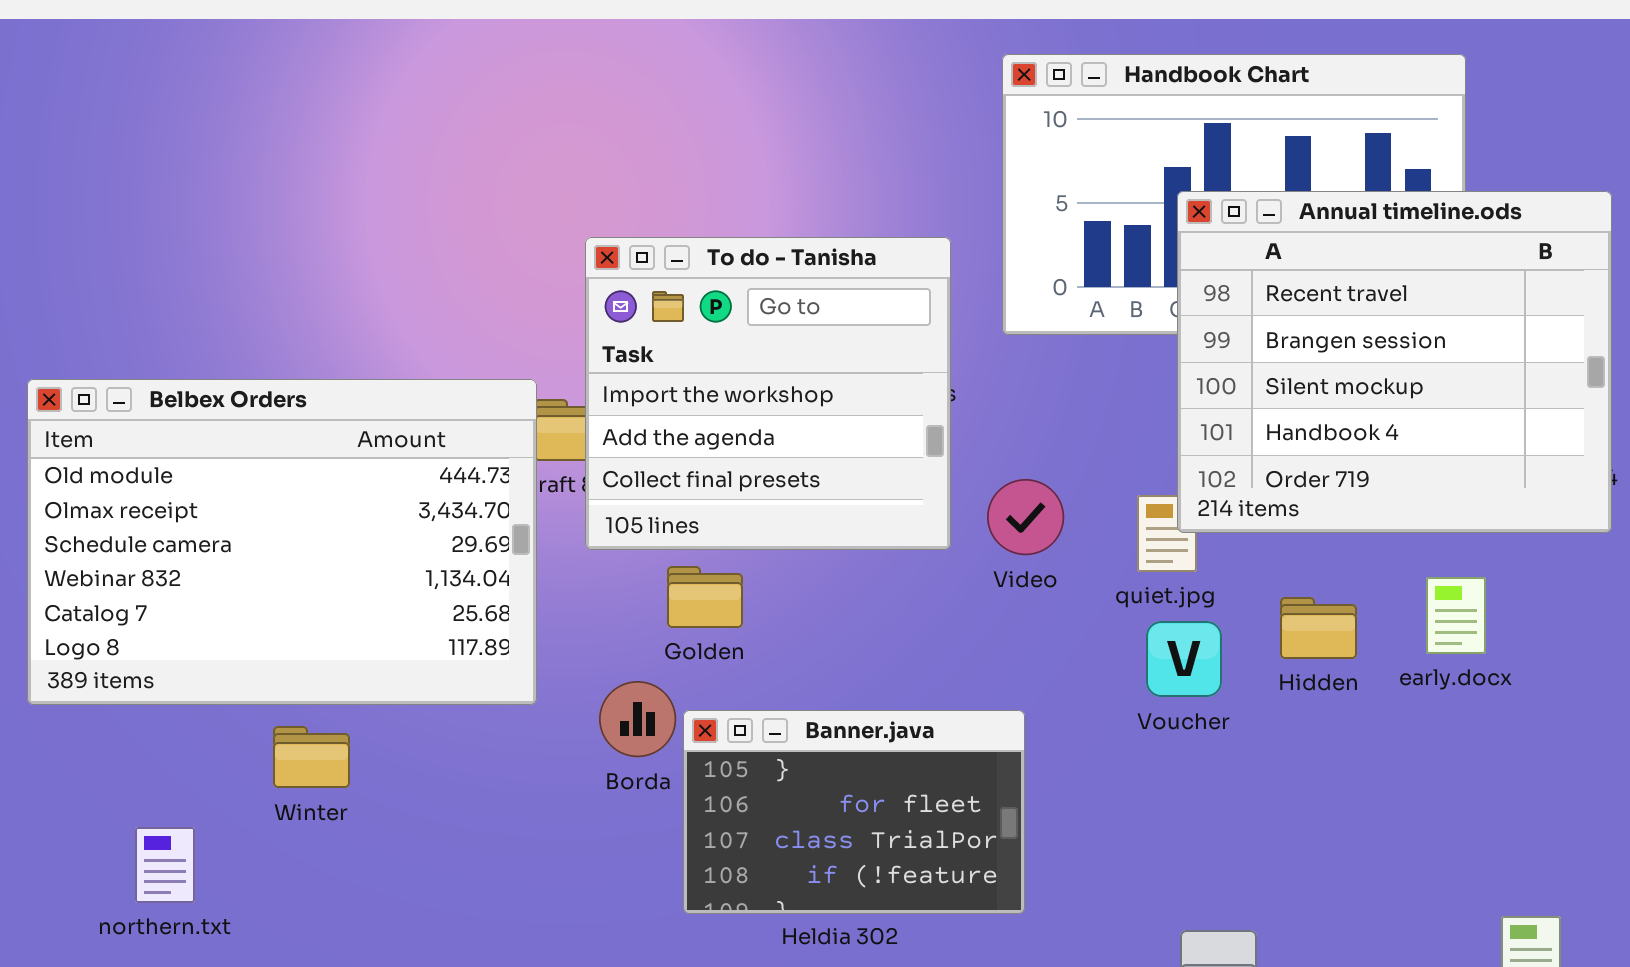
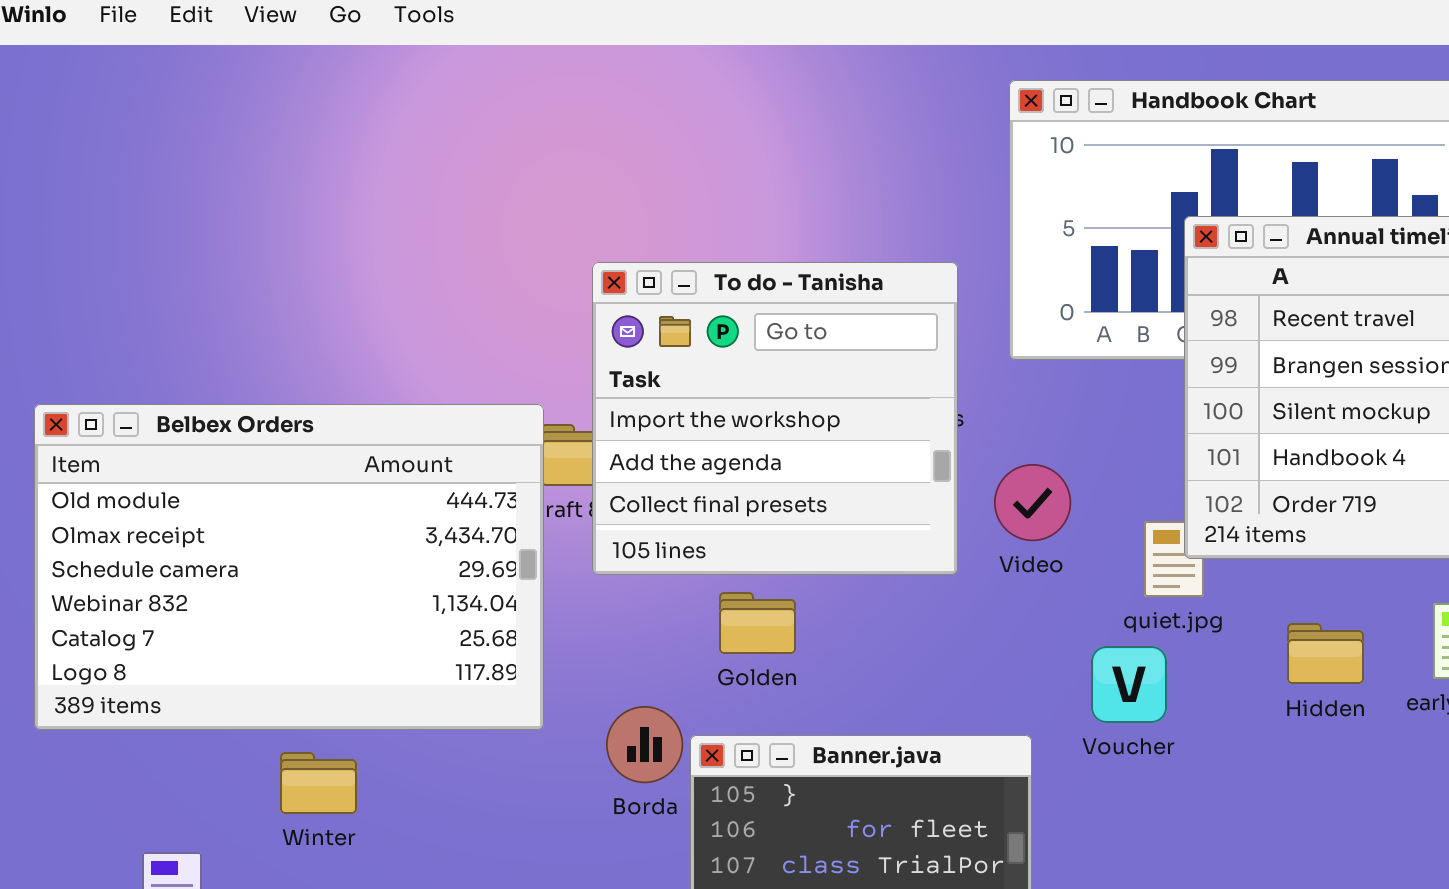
Video: [987,479,1064,555] -> [994,464,1071,541], moved
Golden: [667,566,743,628] -> [719,592,796,654], moved
Voucher: [1146,621,1222,697] -> [1091,646,1167,723], moved

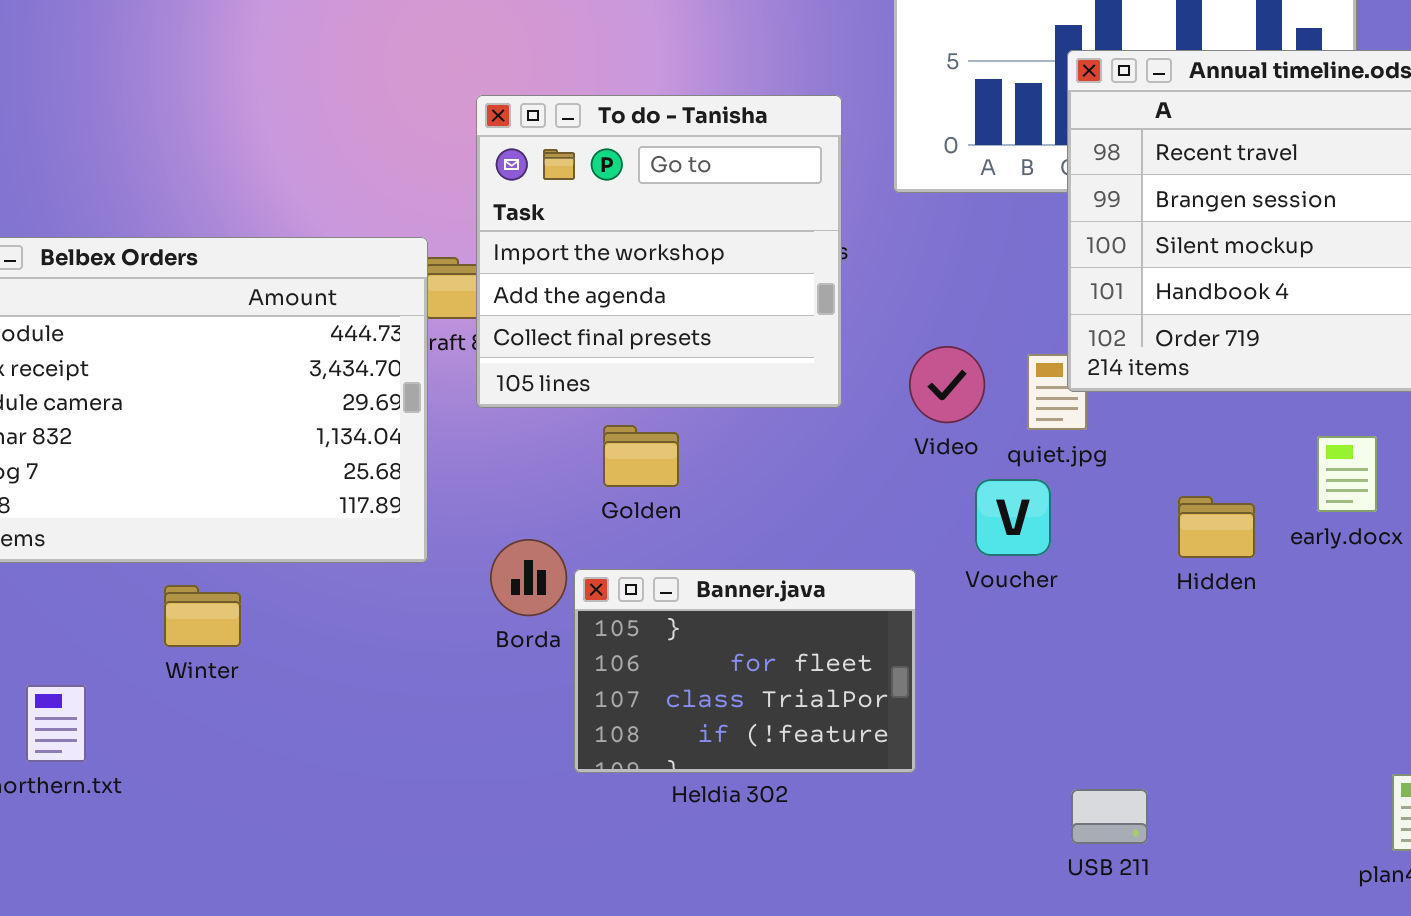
Video: [994,464,1071,541] -> [909,346,985,423], moved
Hidden: [1287,623,1364,684] -> [1178,496,1255,558], moved

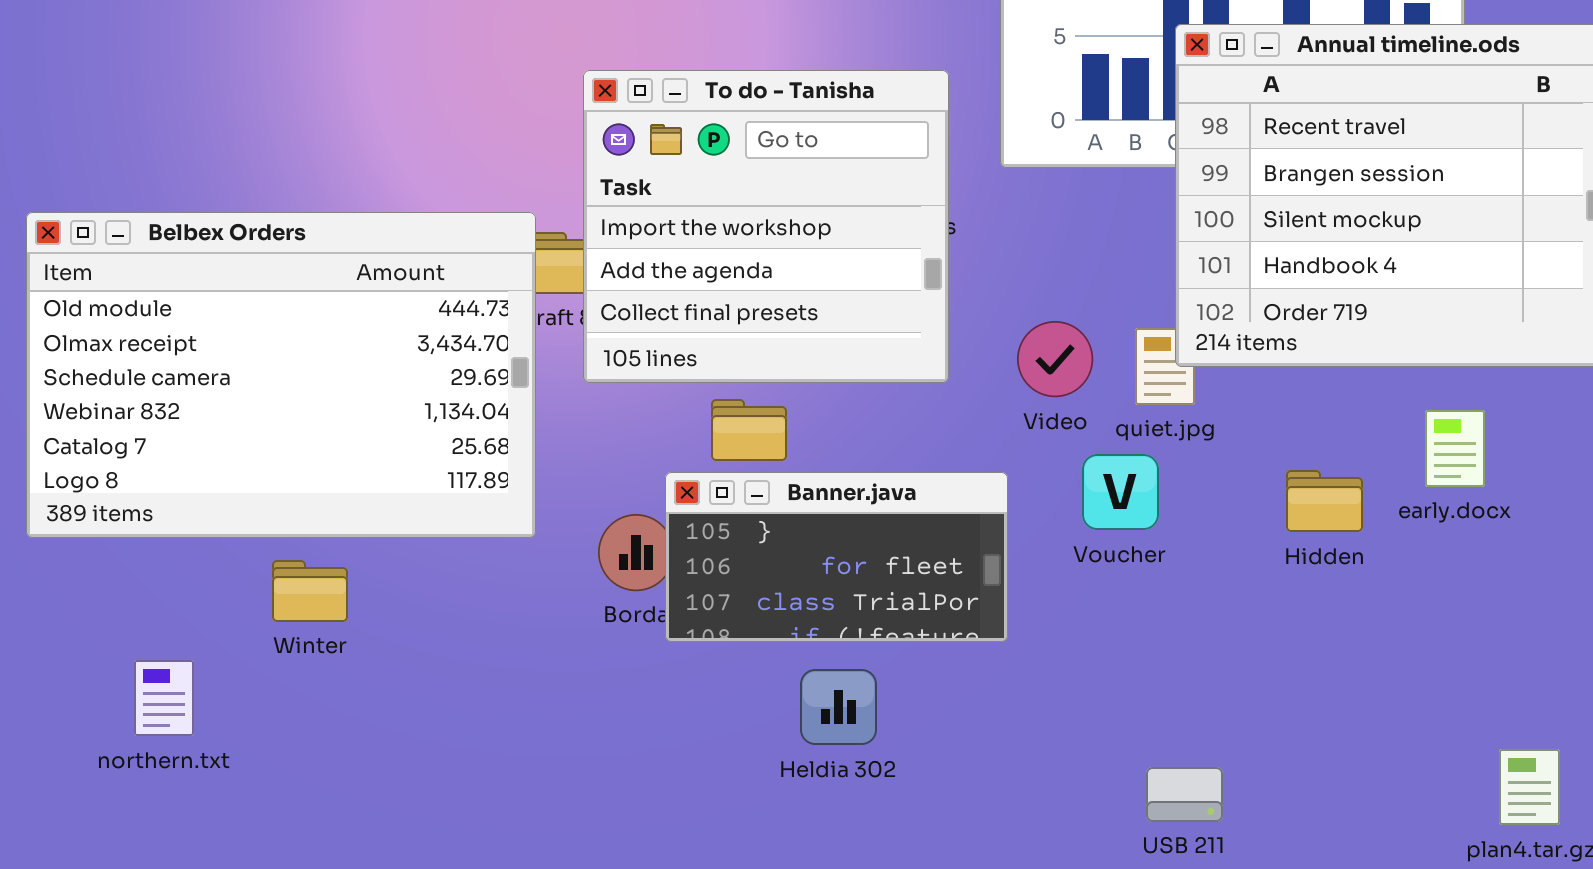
Banner.java: [574,569,916,773] -> [665,472,1008,642], moved, resized
USB 211: [1071,789,1148,844] -> [1146,767,1223,822], moved

